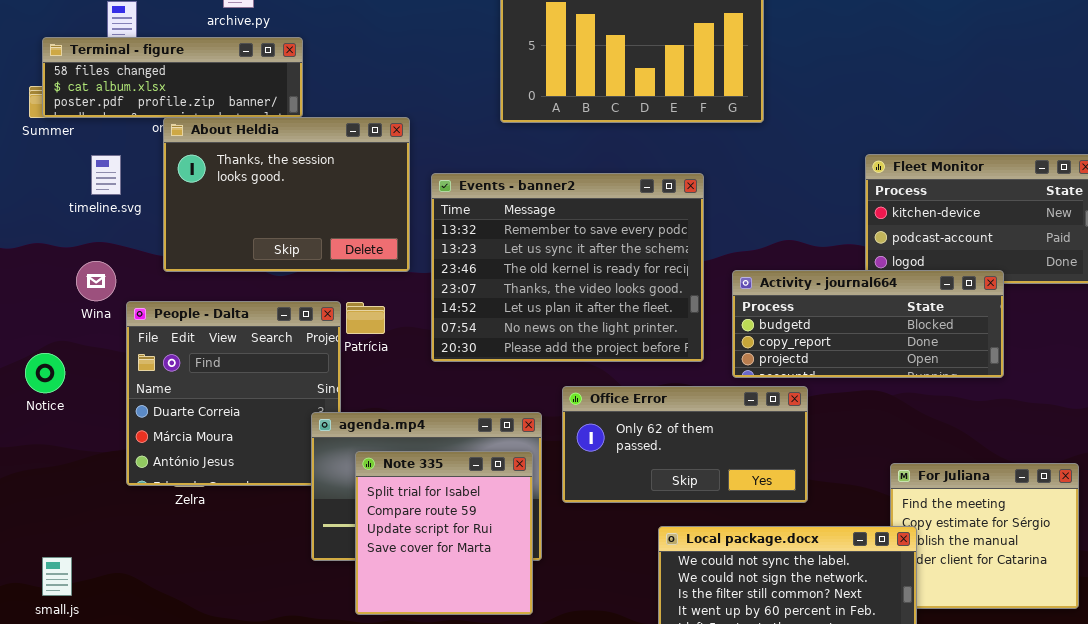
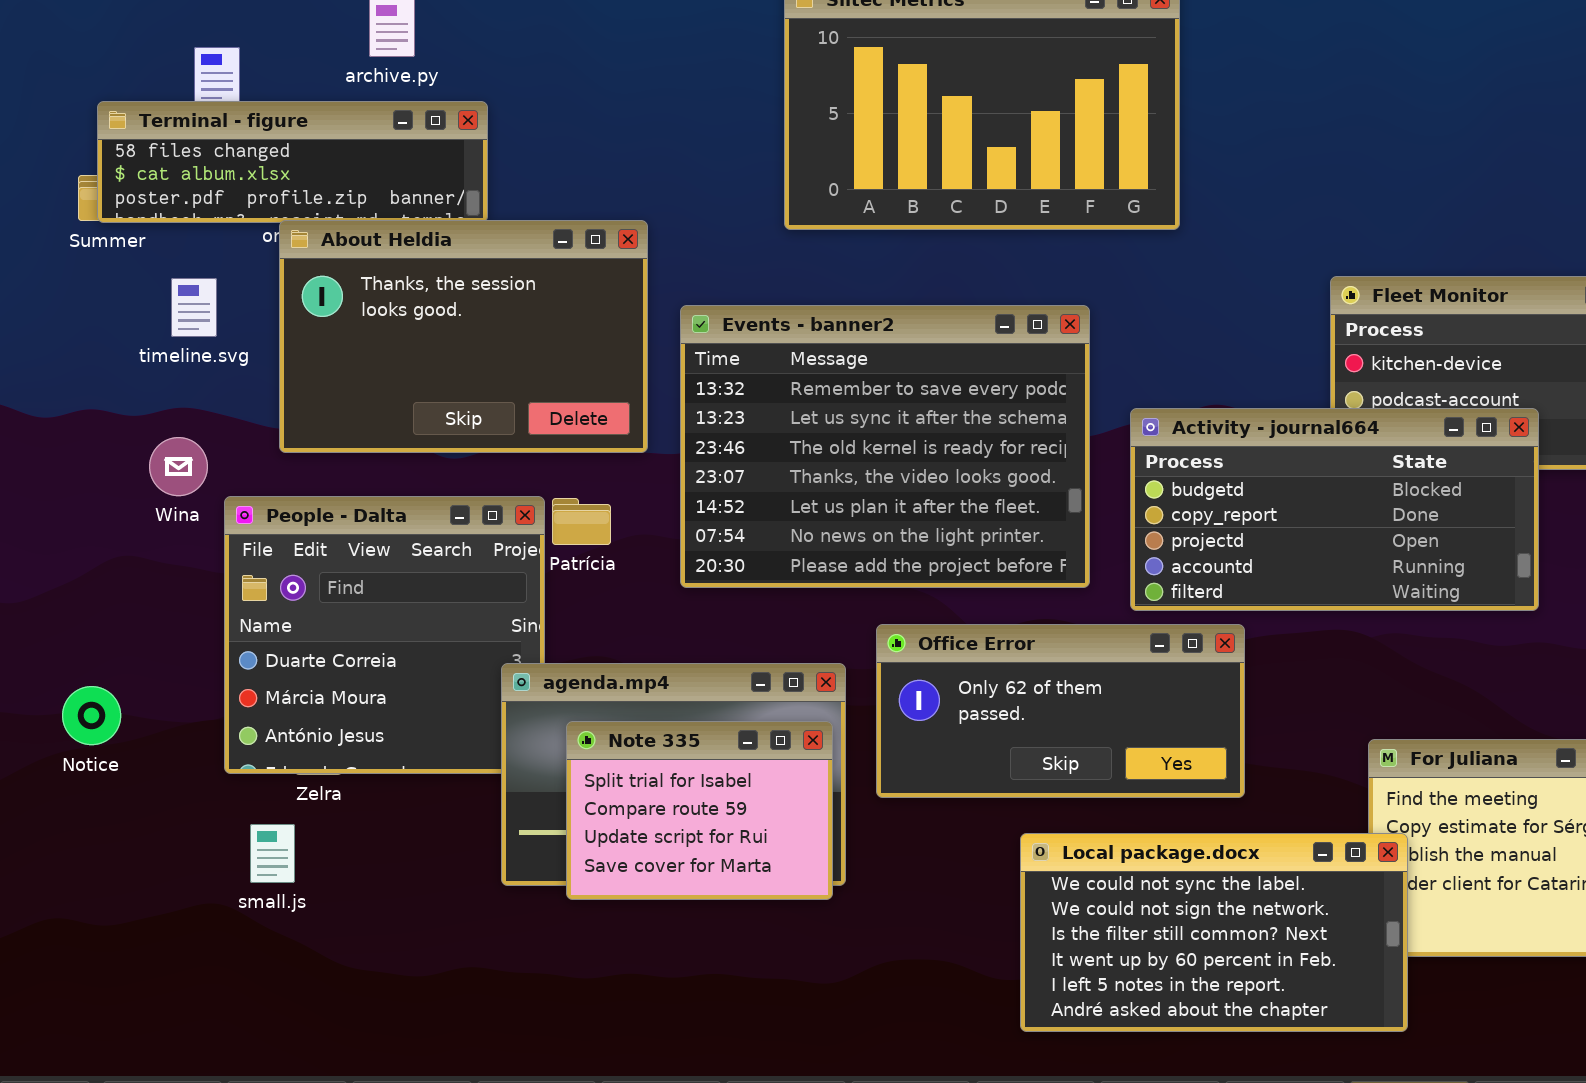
Activity - journal664: [732,270,1004,378] -> [1130,408,1539,611], resized
Notice: [25,353,65,393] -> [62,686,121,745], moved
Note 335: [355,451,533,615] -> [566,721,833,900], resized
small.js: [42,557,72,596] -> [250,824,295,883], moved

